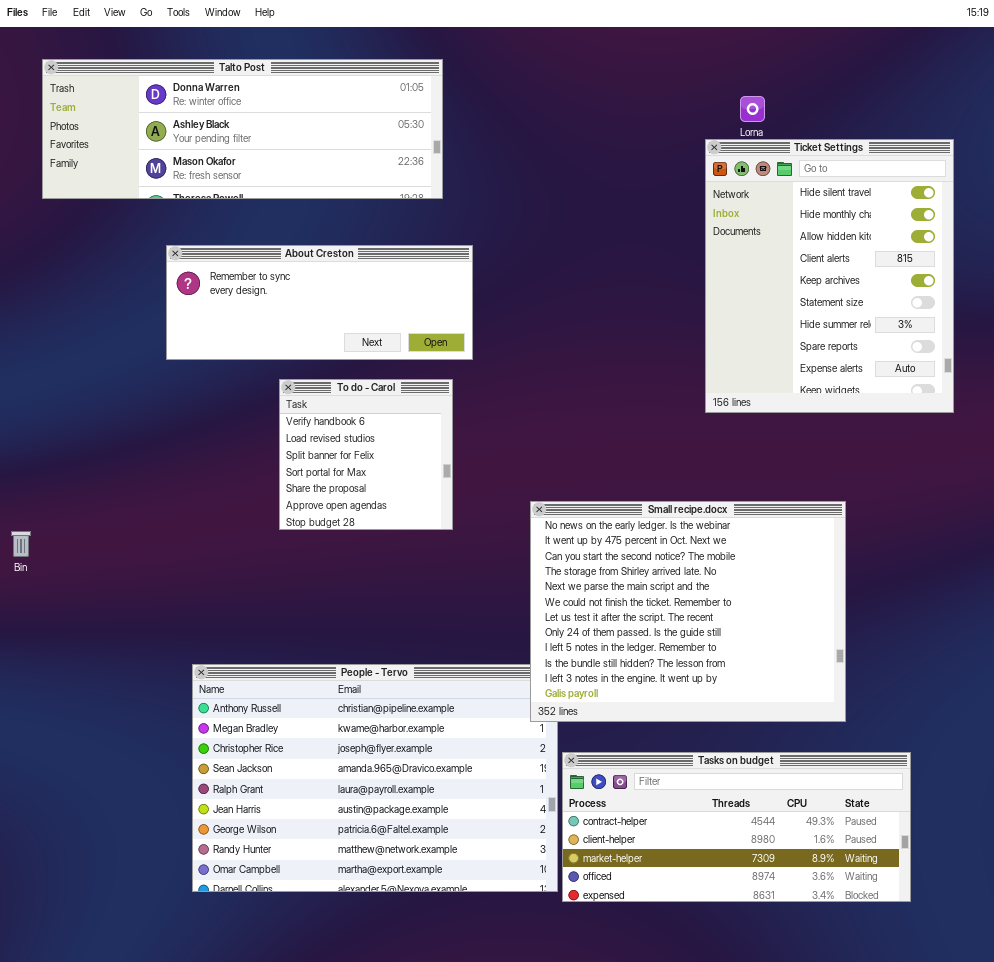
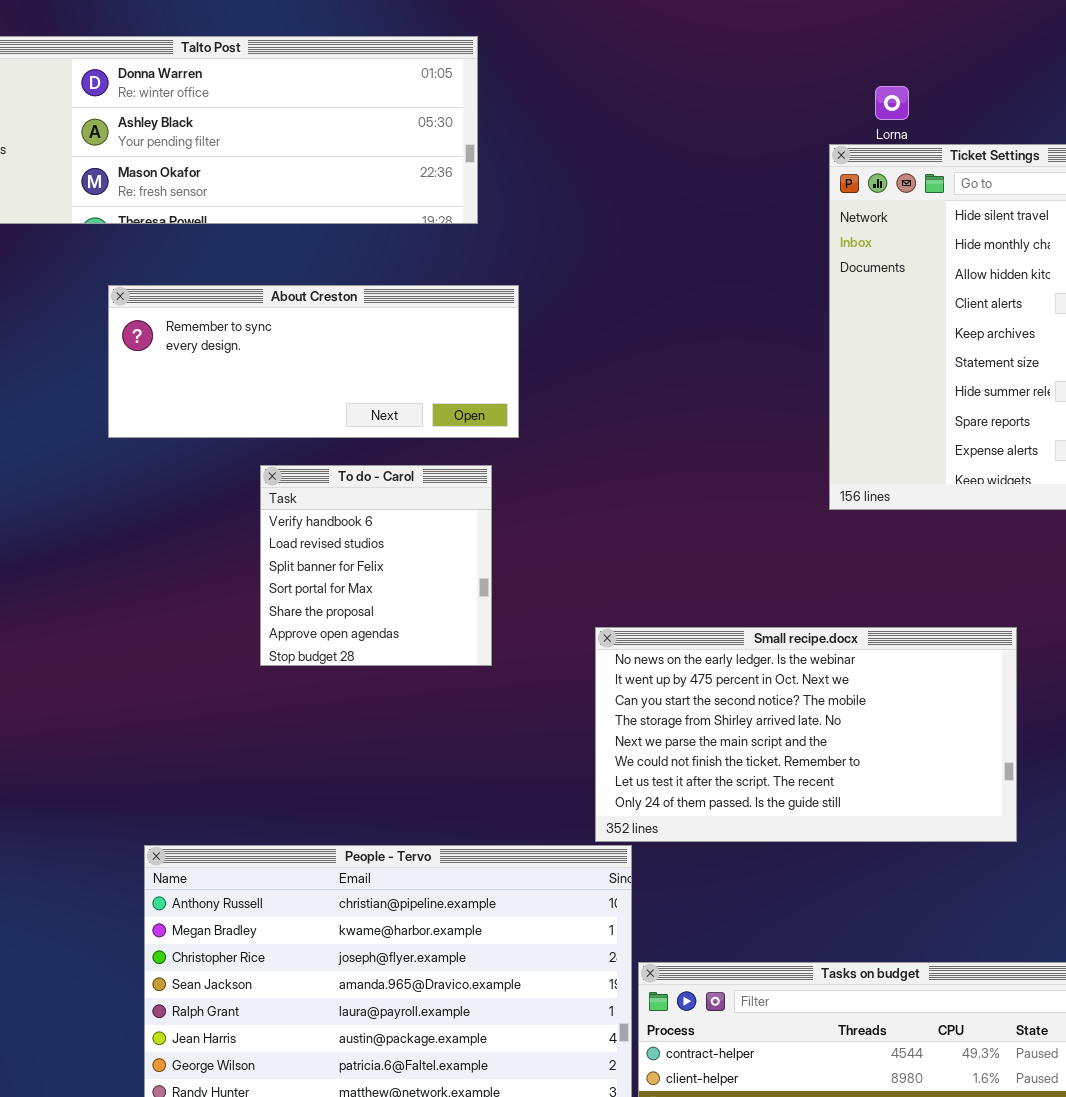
Small recipe.docx: [530,501,846,722] -> [595,627,1017,842], resized

